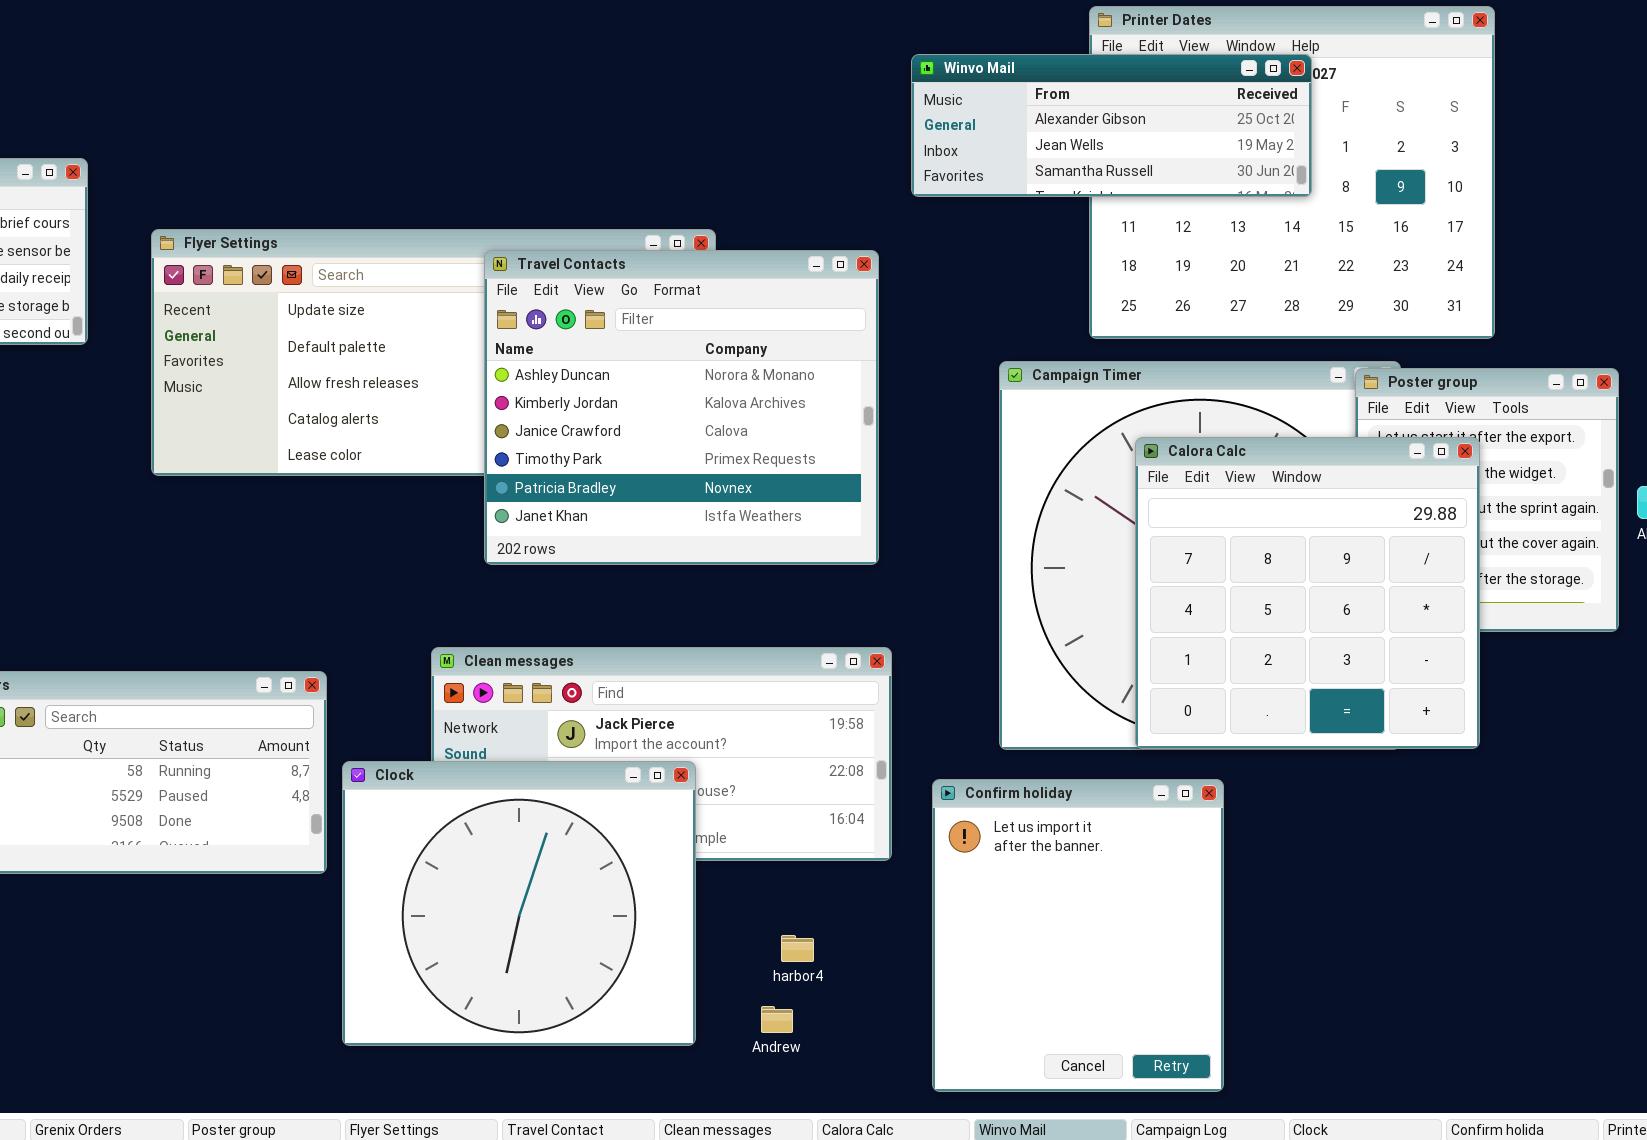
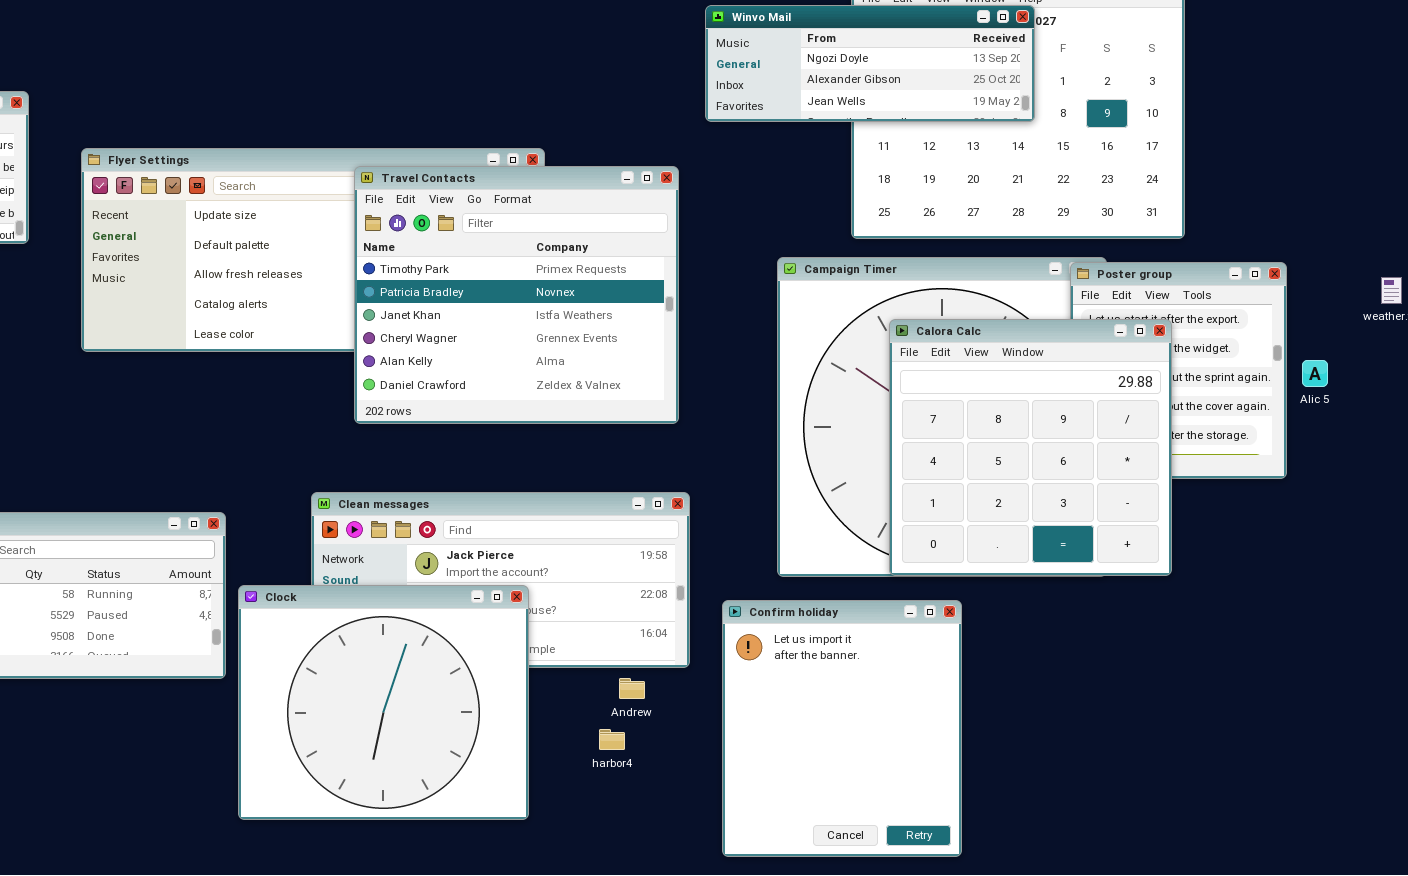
Winvo Mail: [911,54,1312,197] -> [705,5,1035,122], scrolled up 1 row
Travel Contacts: [484,250,879,565] -> [354,166,679,424], scrolled down 3 rows
Andrew: [761,1006,793,1033] -> [619,678,645,699], moved

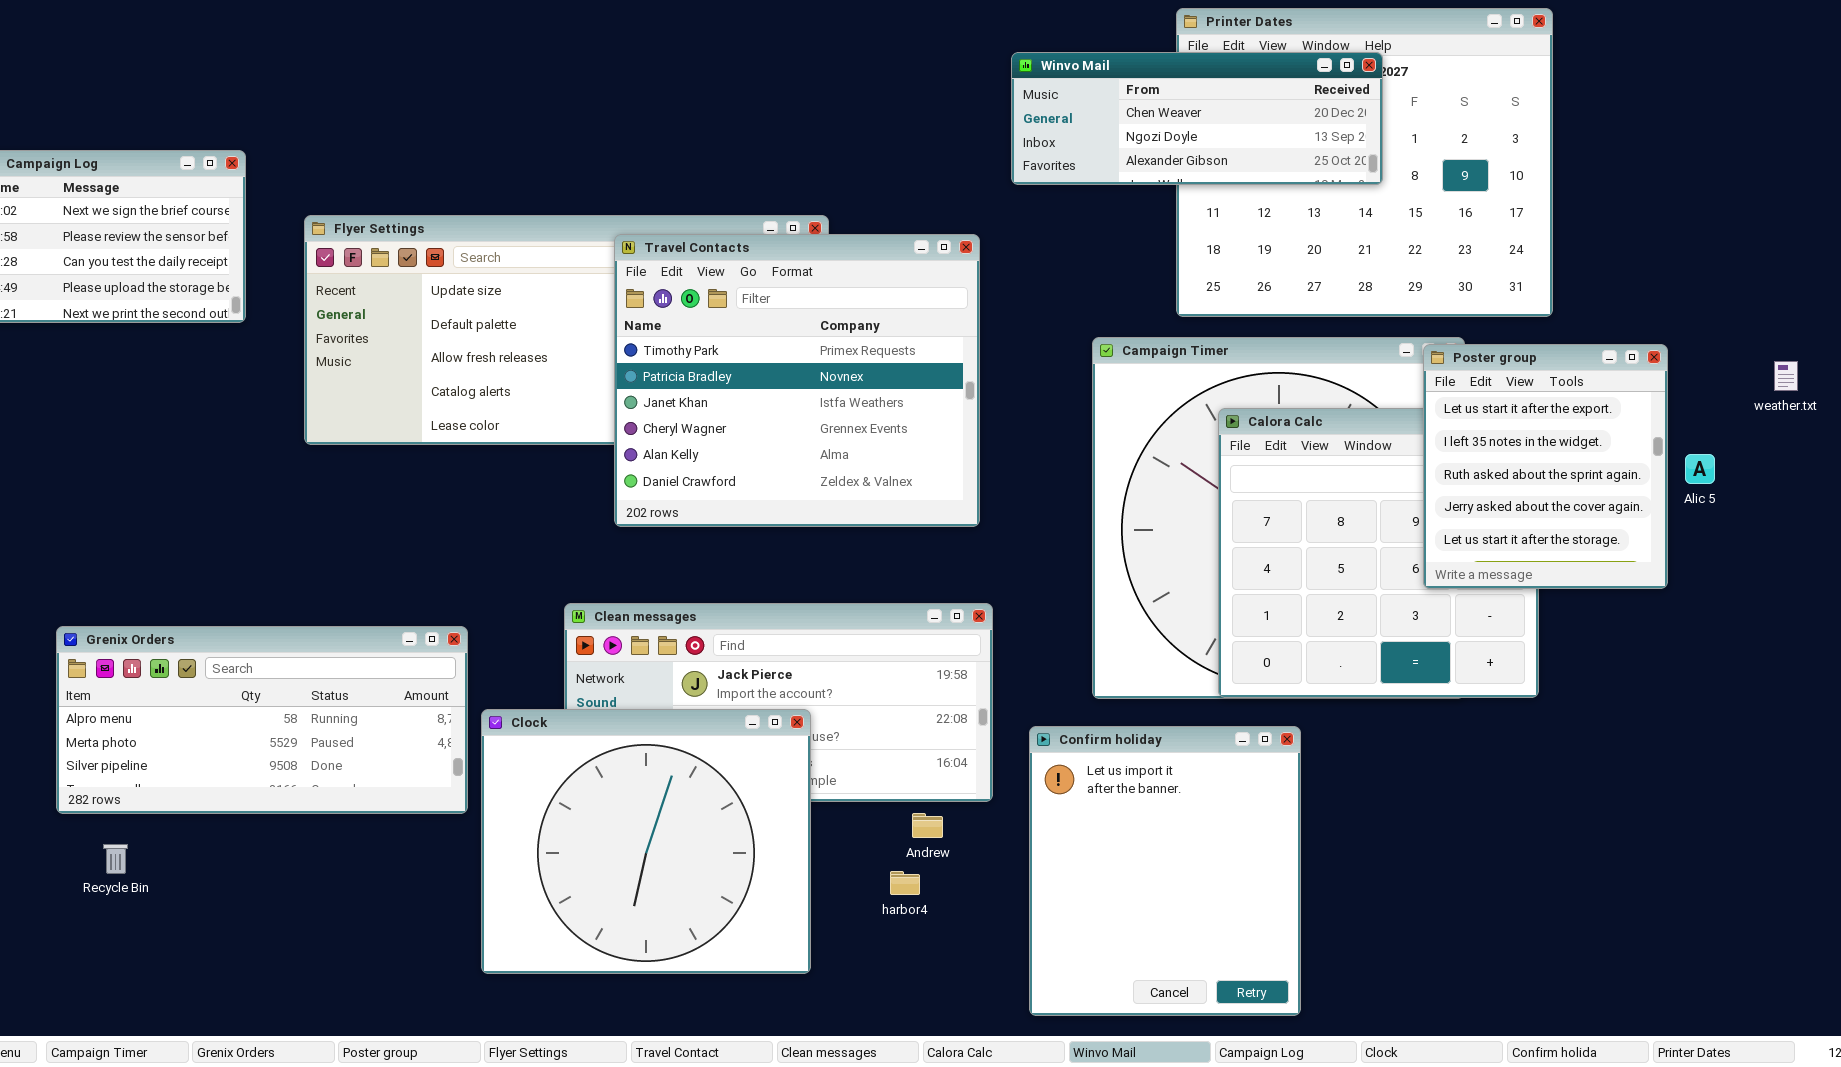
Winvo Mail: [705,5,1035,122] -> [1011,52,1383,185], scrolled up 1 row
Poster group: [1070,262,1287,479] -> [1423,344,1668,589], raised

